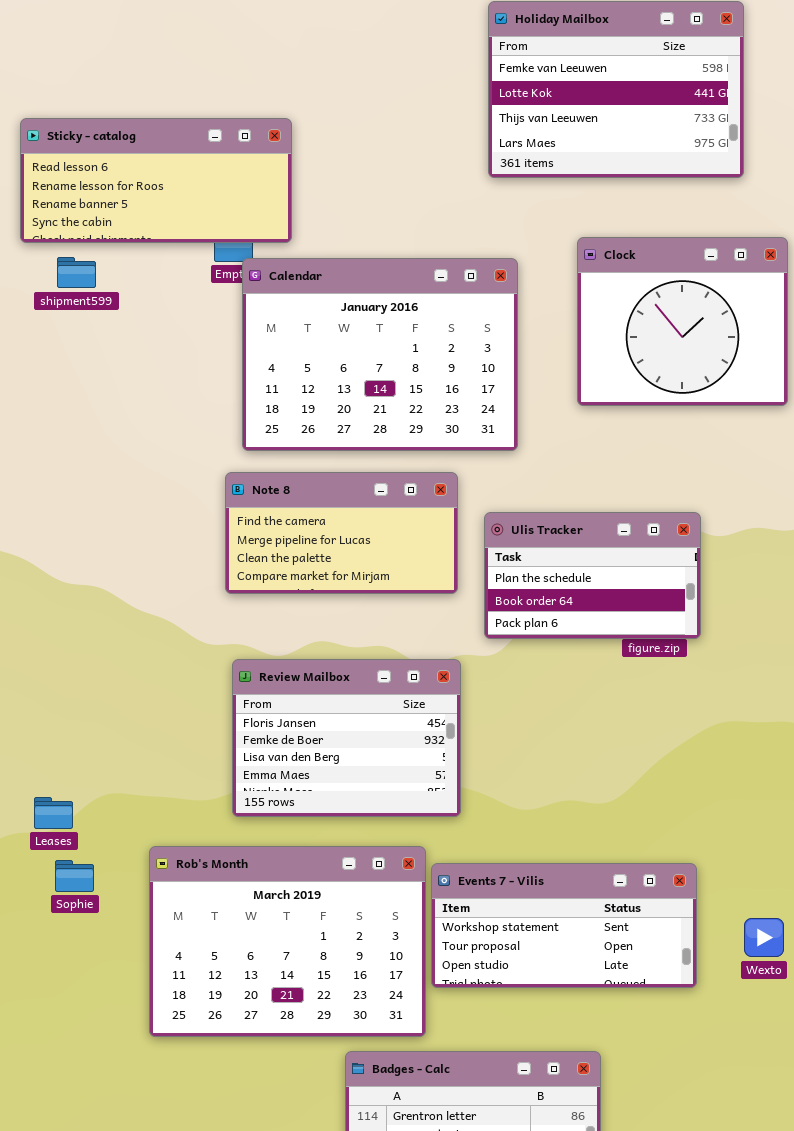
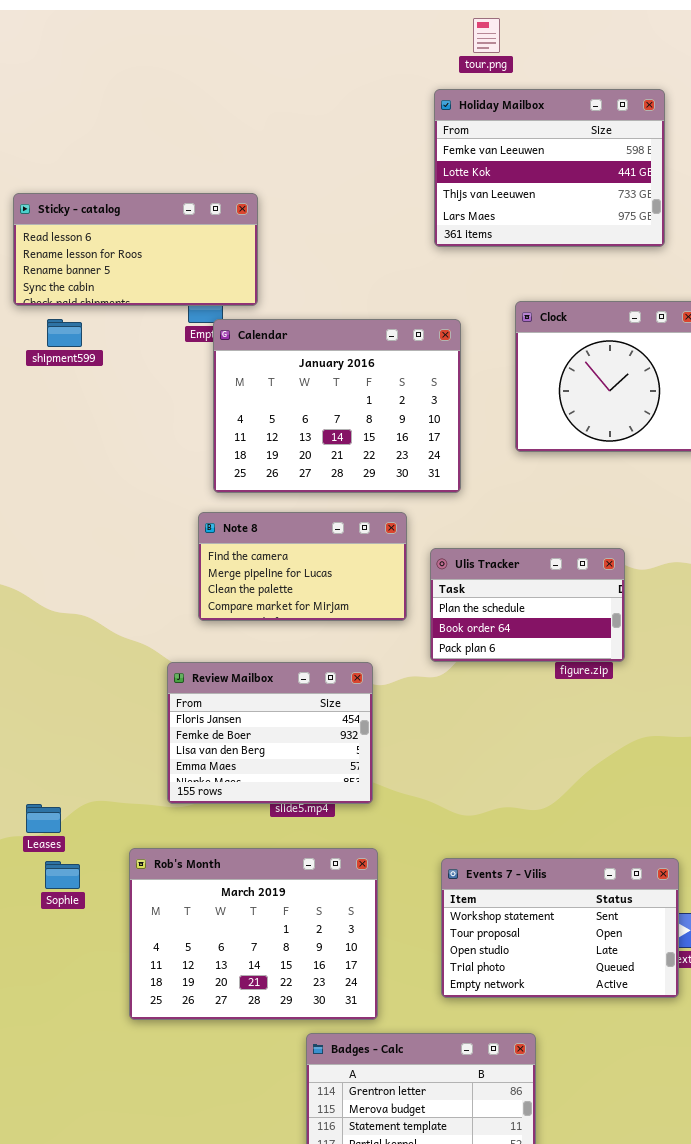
Review Mailbox: [232,659,461,817] -> [167,662,373,804], moved
Events 7 - Vilis: [431,863,697,988] -> [441,858,679,998], moved, resized

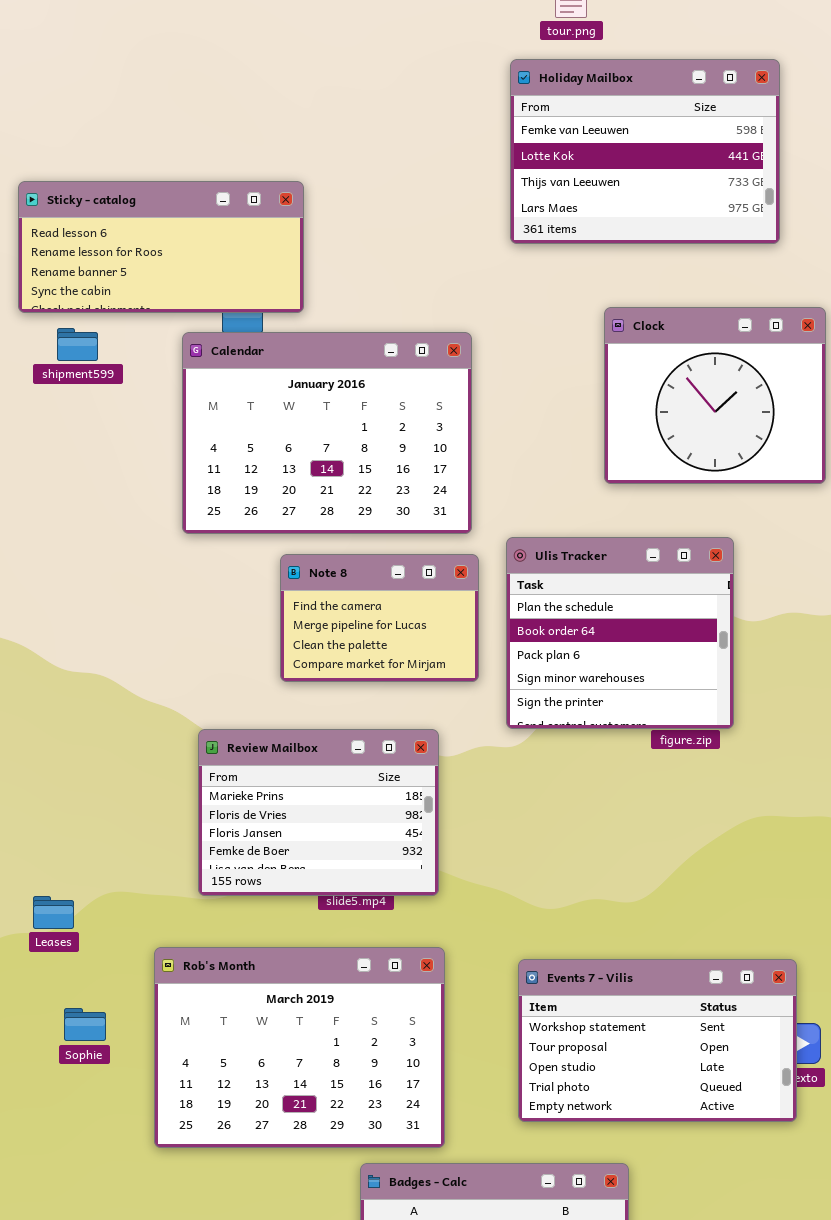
Calendar: [213,319,461,493] -> [182,332,472,534], moved
Note 8: [198,512,407,621] -> [280,554,479,682], resized
Ulis Tracker: [430,548,625,662] -> [506,537,734,729], resized
Review Mailbox: [167,662,373,804] -> [198,729,439,896], scrolled up 2 rows
Sophie: [45,861,80,889] -> [64,1008,106,1041], moved

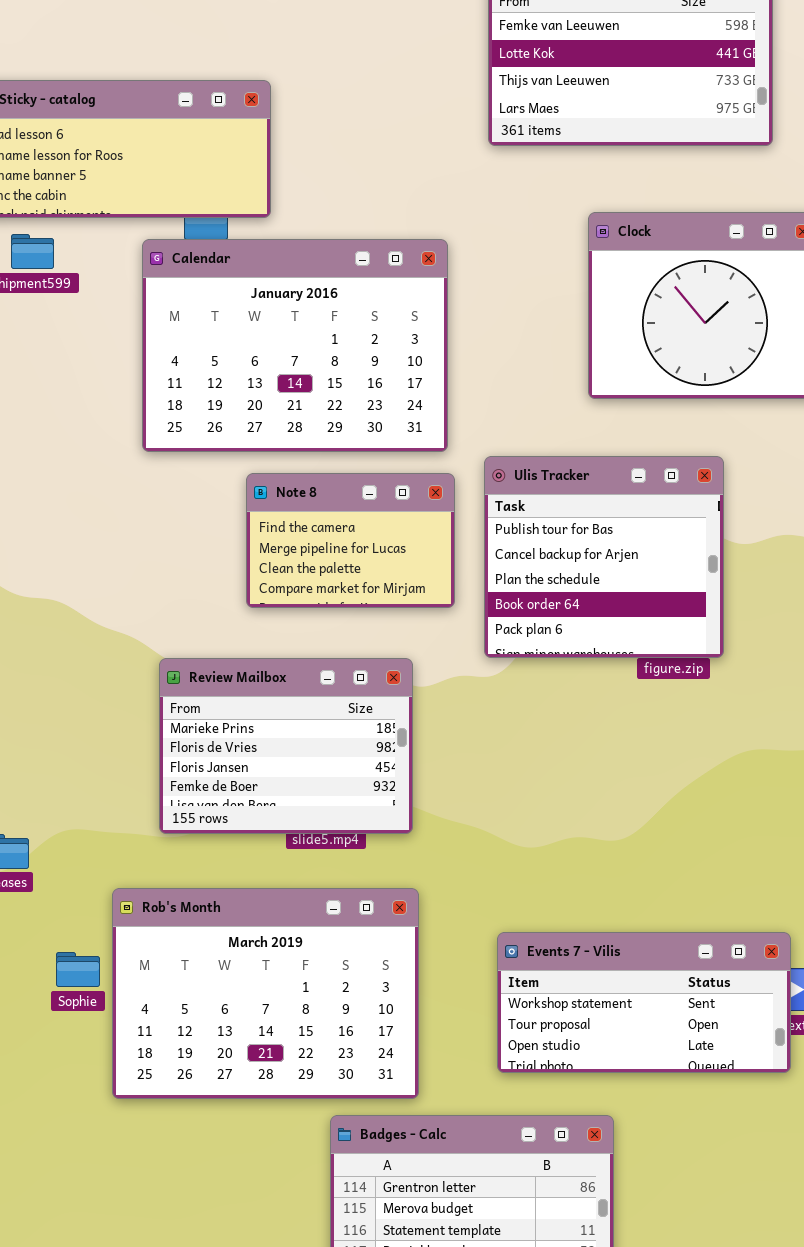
Ulis Tracker: [506,537,734,729] -> [484,456,724,658], scrolled up 2 rows
Events 7 - Vilis: [518,959,797,1122] -> [497,932,791,1073], resized
Sophie: [64,1008,106,1041] -> [56,952,100,987], moved

